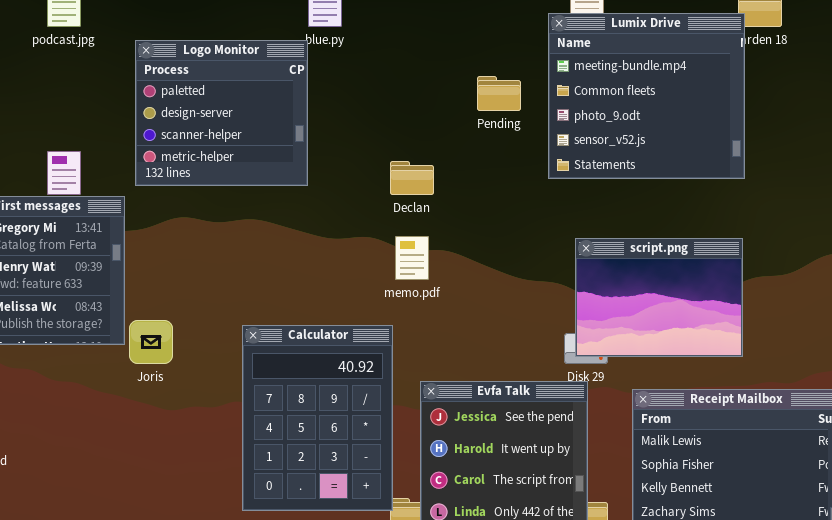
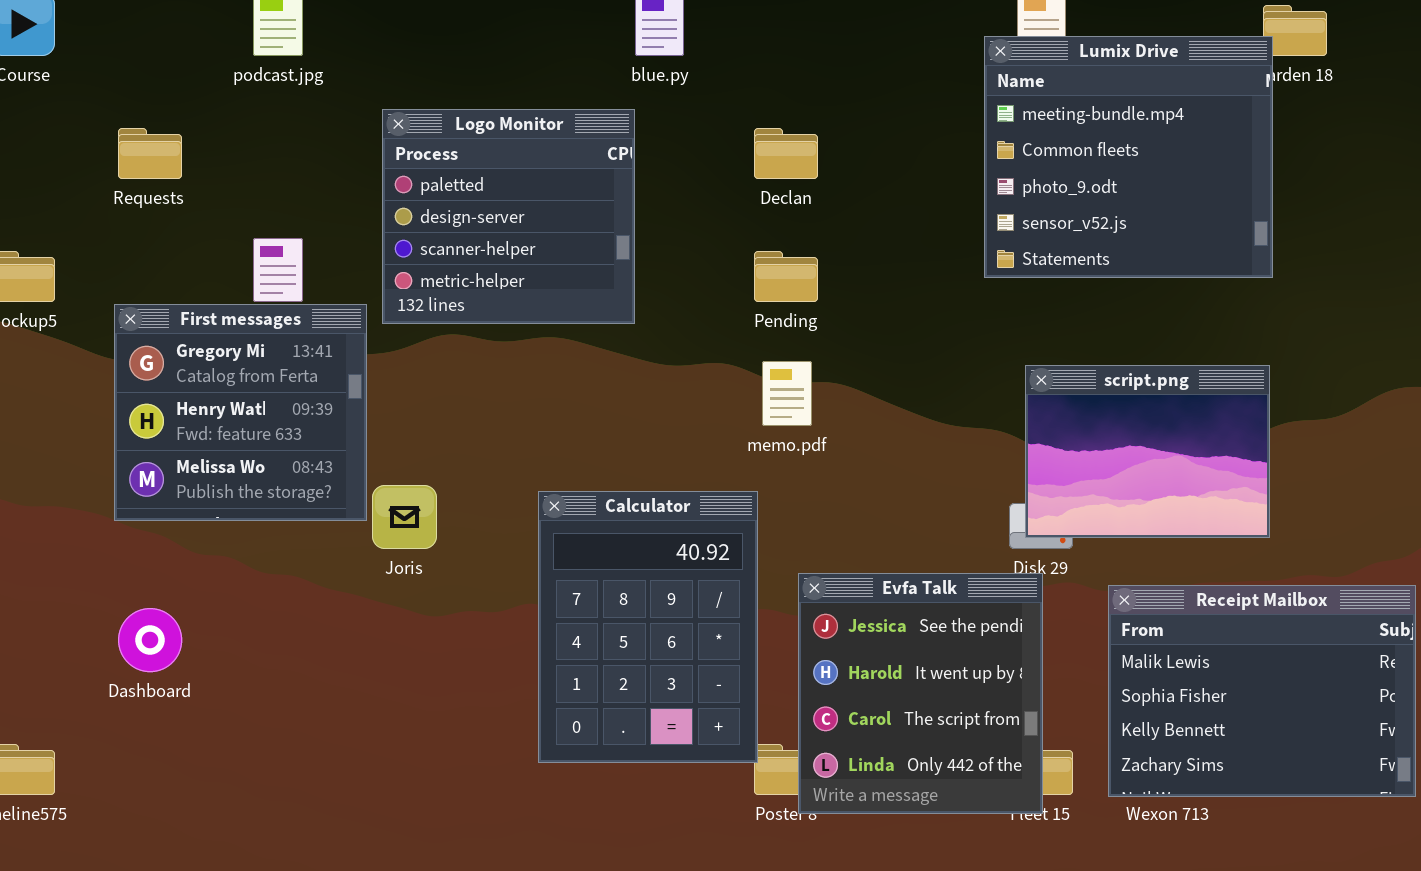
Logo Monitor: [135,40,308,186] -> [382,109,635,324], moved
Pending: [477,76,521,111] -> [754,251,818,302], moved
Declan: [390,161,434,195] -> [754,128,818,179], moved

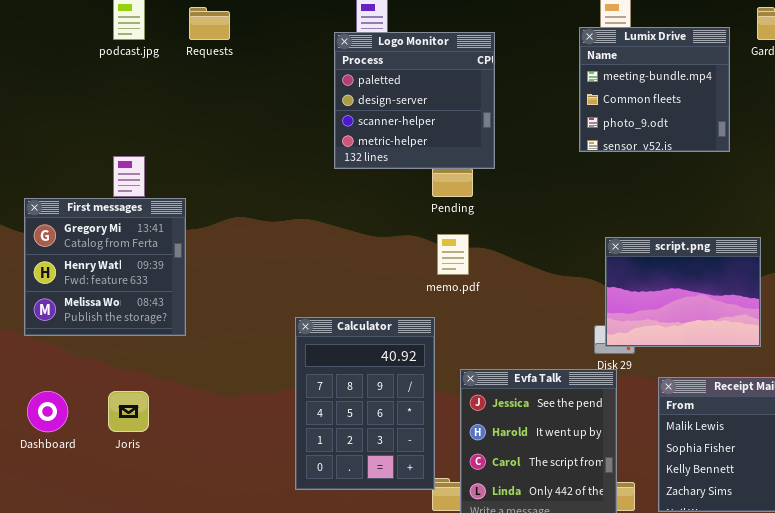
Lumix Drive: [984,36,1273,278] -> [579,27,730,152], resized
Logo Monitor: [382,109,635,324] -> [334,32,495,169], moved
Requests: [118,128,182,179] -> [189,7,230,40], moved
Joris: [372,485,437,549] -> [108,391,149,432], moved

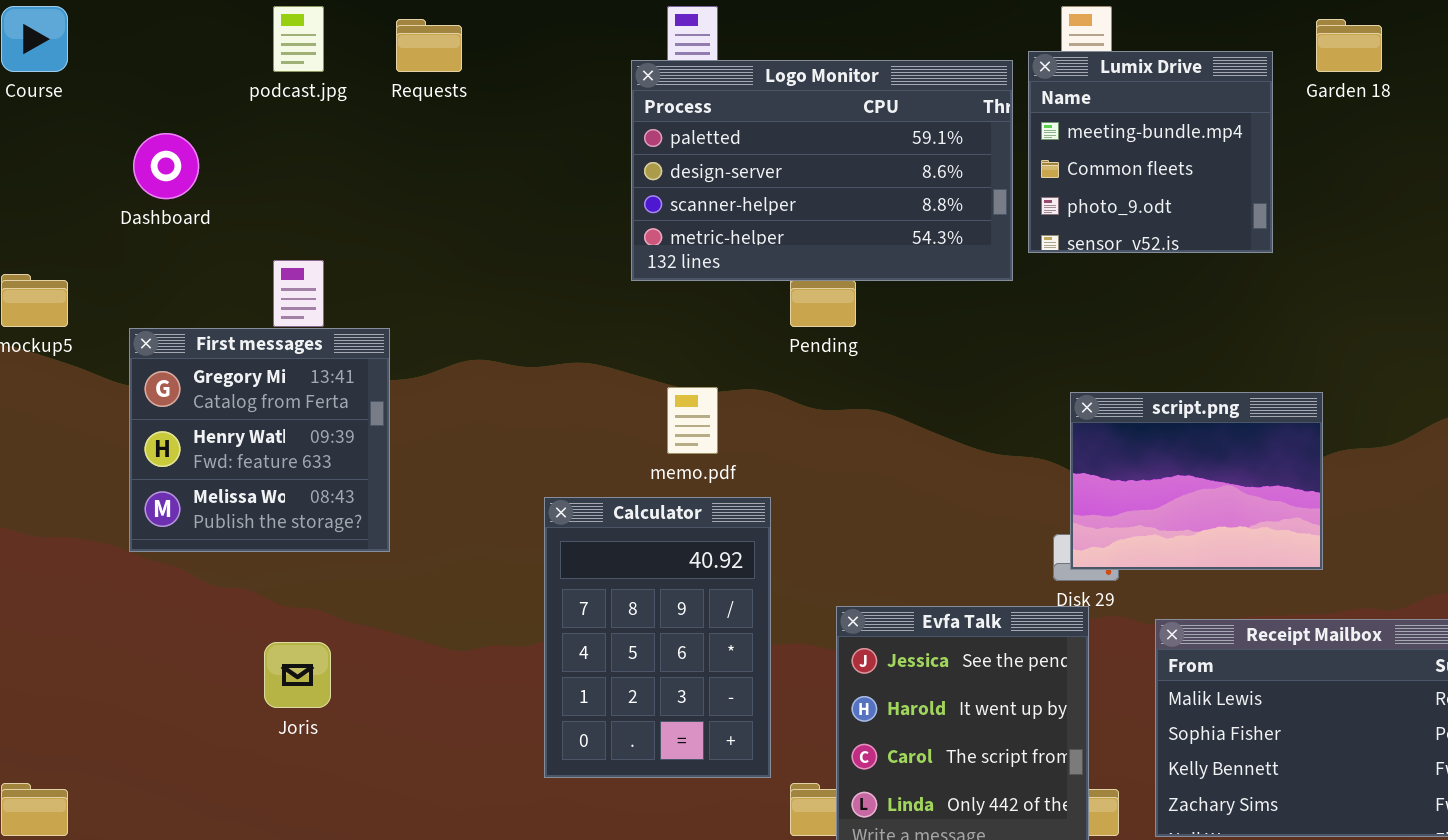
Logo Monitor: [334,32,495,169] -> [631,60,1013,281], resized
memo.pdf: [437,234,469,275] -> [667,387,718,454], moved
Calculator: [295,317,435,490] -> [544,497,771,778], moved
Dashboard: [27,391,68,432] -> [133,133,199,199], moved

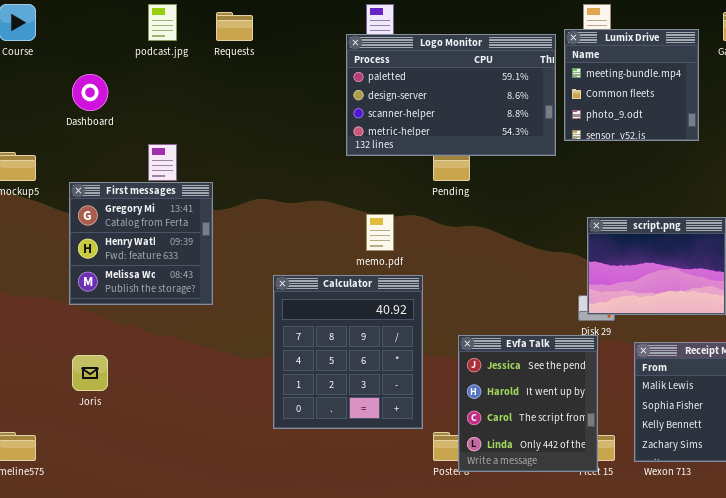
Calculator: [544,497,771,778] -> [273,275,423,429], resized
Joris: [264,642,331,708] -> [72,355,108,391], moved

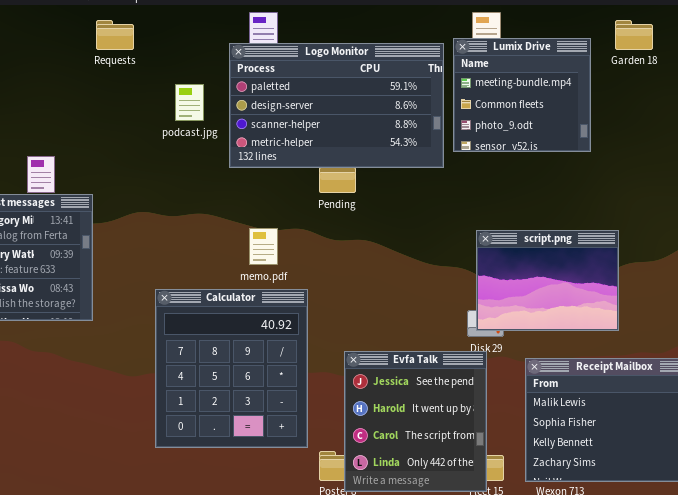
podcast.jpg: [148,4,177,41] -> [175,84,204,121], moved

